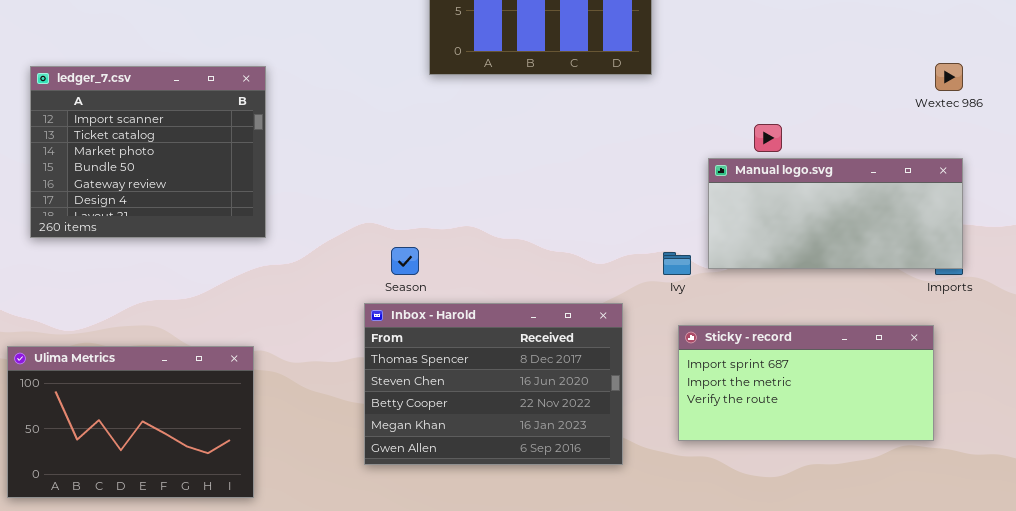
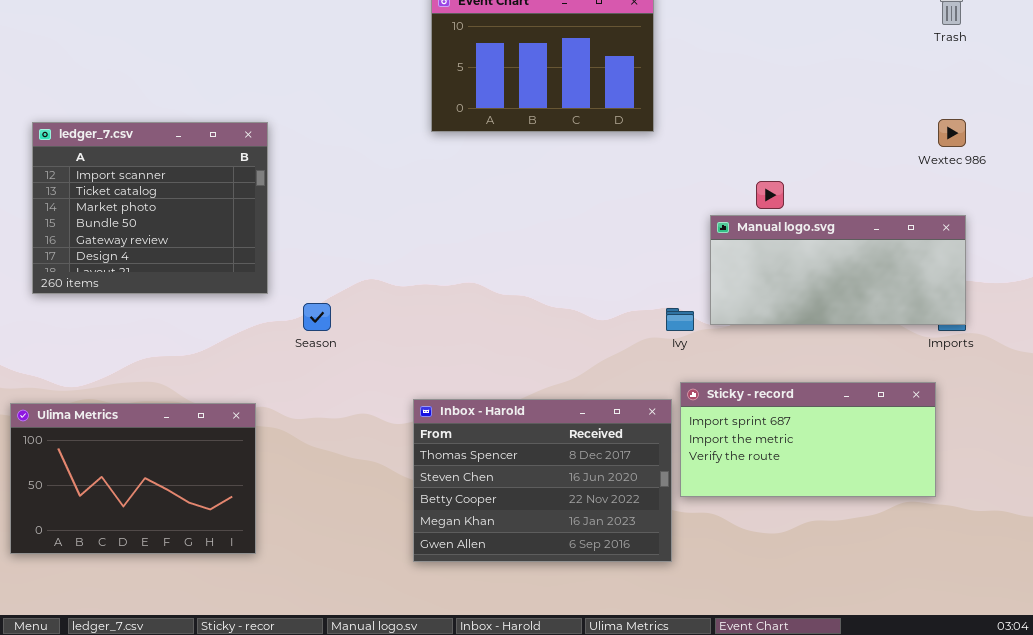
Season: [391,247,419,275] -> [303,303,331,331], moved
Inbox - Harold: [364,303,623,465] -> [413,399,672,562], moved

